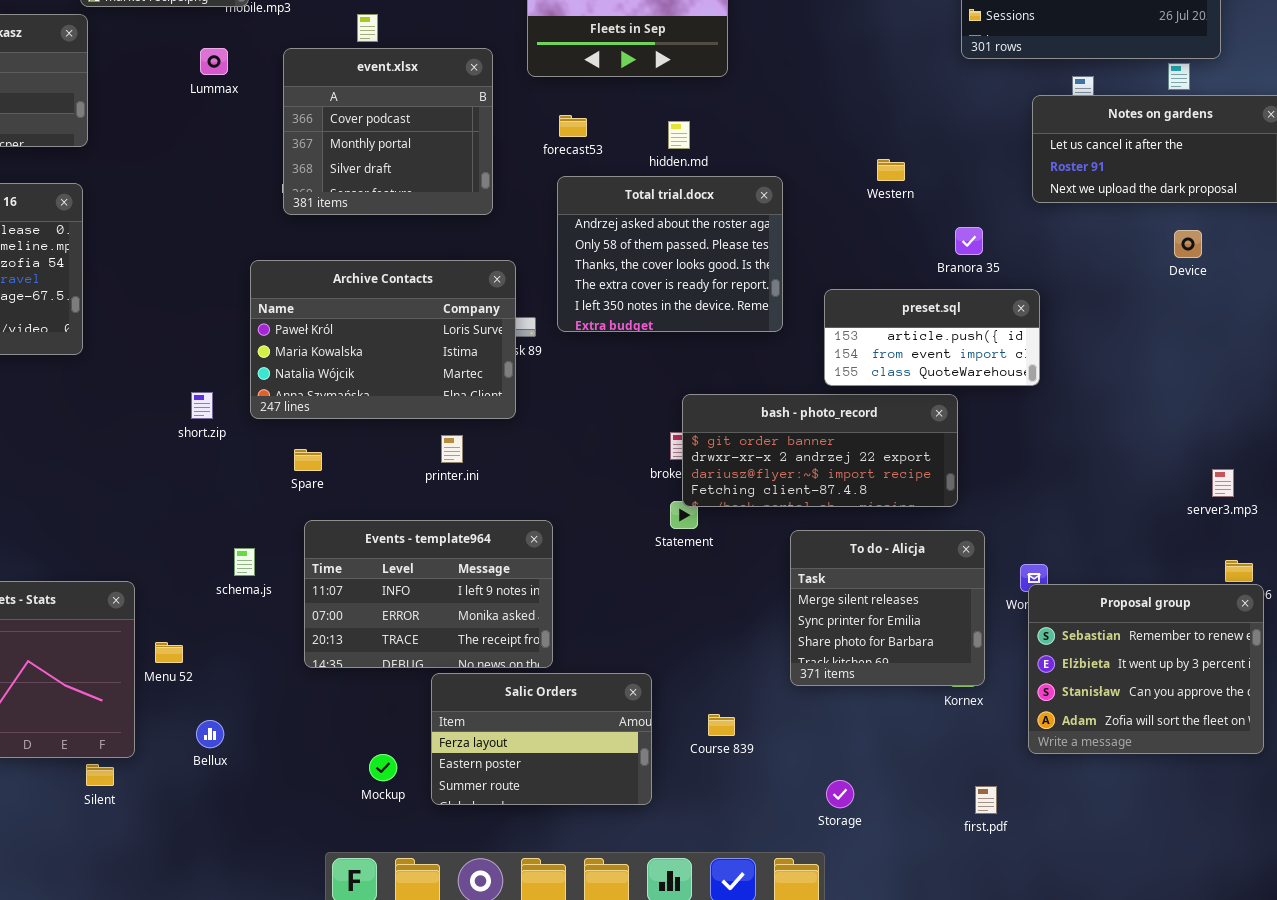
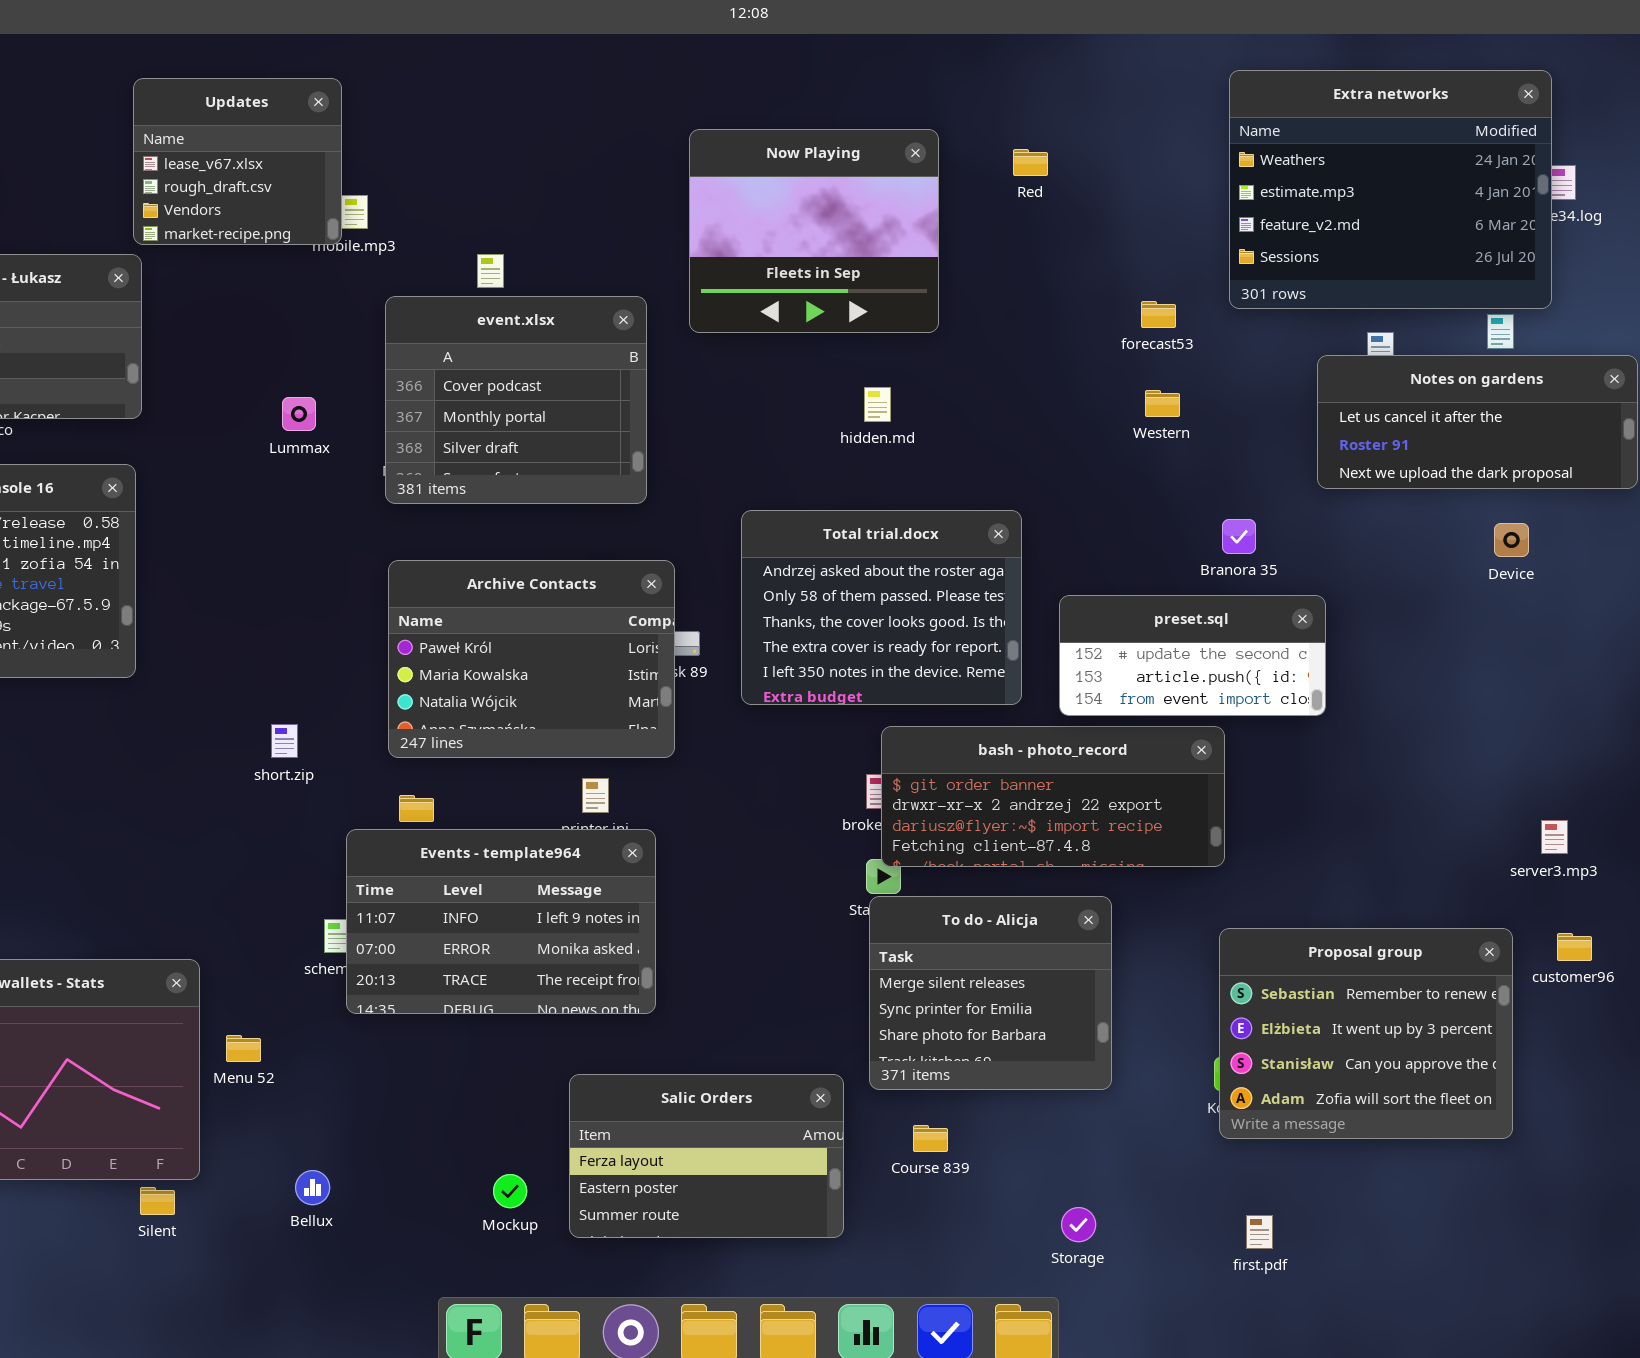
Lummax: [200,48,228,75] -> [282,397,316,431], moved
forecast53: [559,115,587,137] -> [1141,301,1176,328], moved
Western: [877,159,905,181] -> [1145,390,1180,417], moved
Total trial.docx: [557,176,783,332] -> [741,510,1022,705], moved
Archive Contacts: [250,260,516,419] -> [388,560,675,758], resized
preset.sql: [824,289,1040,386] -> [1059,595,1326,716], scrolled up 1 row
Events - template964: [304,520,553,668] -> [346,829,656,1014], moved
To do - Alicja: [790,530,985,686] -> [869,896,1112,1090], moved
Proposal group: [1028,584,1264,754] -> [1219,928,1513,1139], moved
Bellux: [196,720,224,748] -> [295,1170,330,1205], moved

